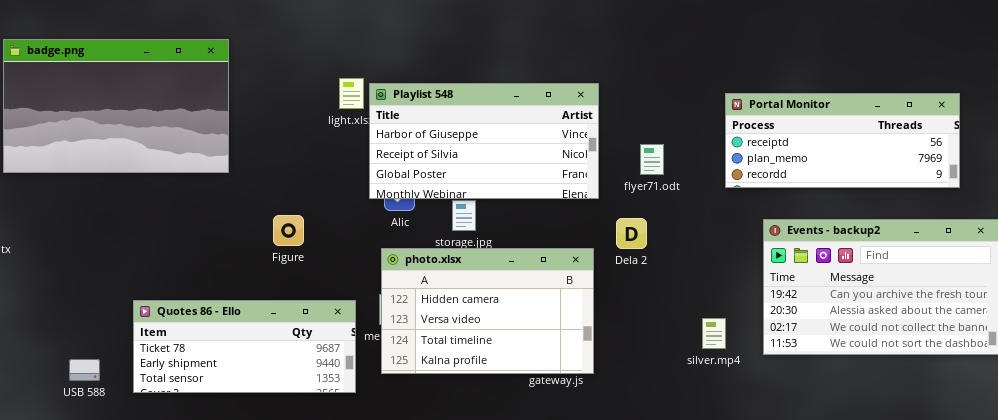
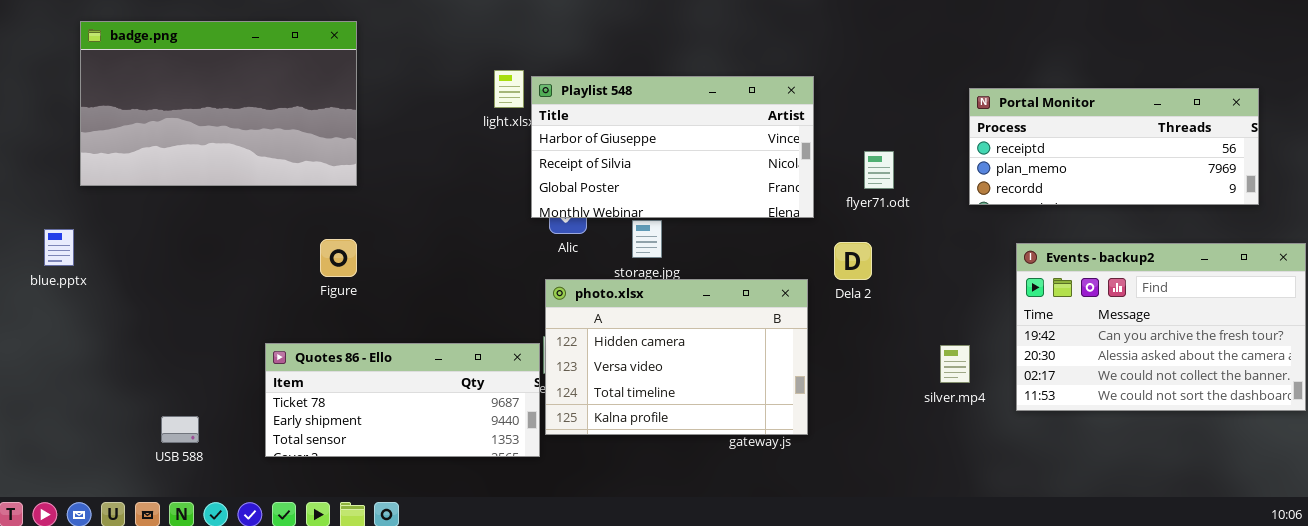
Figure: [273,215,304,246] -> [320,239,357,277], moved
Quotes 86 - Ello: [133,300,356,393] -> [265,343,540,457], moved
silver.mp4: [702,318,726,349] -> [940,345,970,383], moved

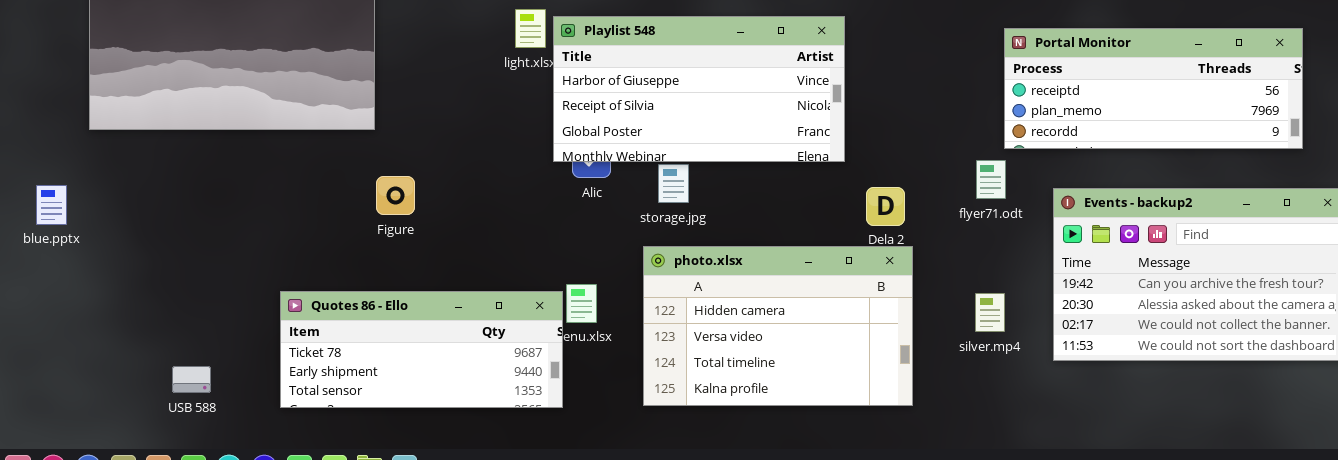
flyer71.odt: [864,151,894,189] -> [976,160,1006,199], moved
blue.pptx: [44,229,74,266] -> [36,185,67,225], moved
Figure: [320,239,357,277] -> [376,176,415,215], moved
photo.xlsx: [545,279,808,435] -> [643,246,913,406], moved

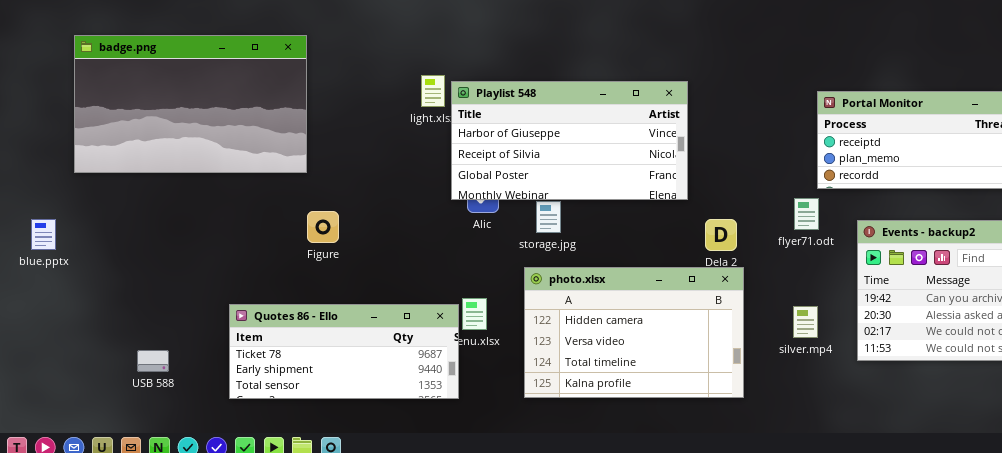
USB 588: [172,366,211,393] -> [137,350,169,372], moved

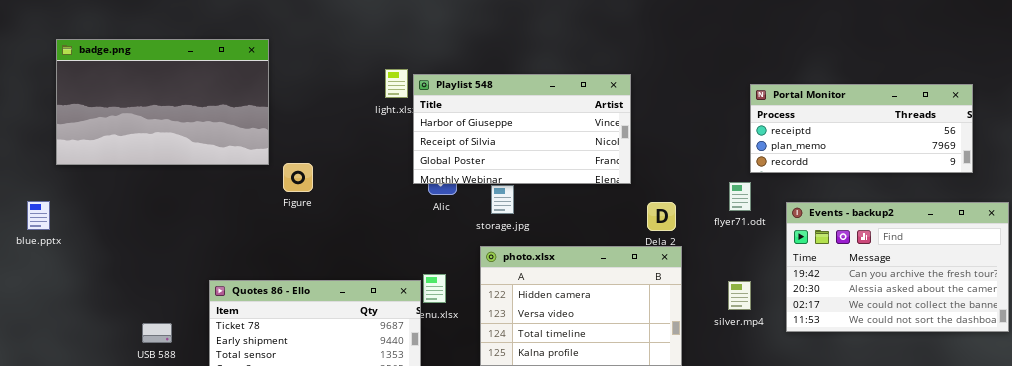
badge.png: [74,35,307,173] -> [56,39,269,165], moved
Figure: [307,211,339,243] -> [283,163,313,192], moved
USB 588: [137,350,169,372] -> [142,323,172,343], moved

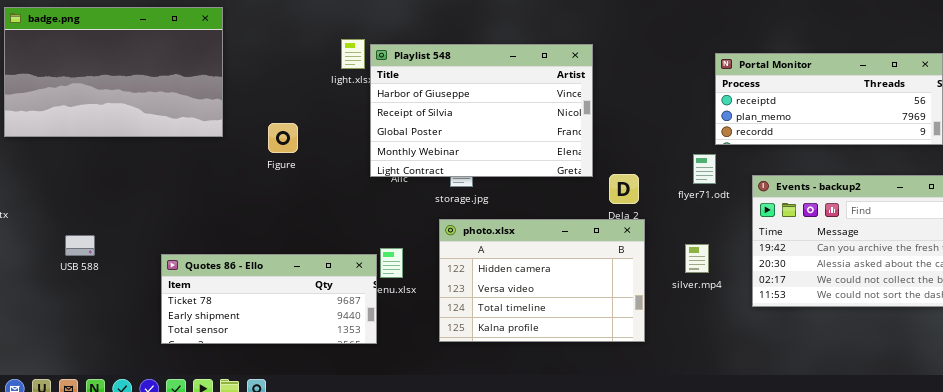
Playlist 548: [413,74,631,184] -> [370,44,593,177], resized
Figure: [283,163,313,192] -> [268,123,298,153], moved
silver.mp4: [728,281,751,310] -> [685,244,709,273], moved
USB 588: [142,323,172,343] -> [65,235,95,256], moved

